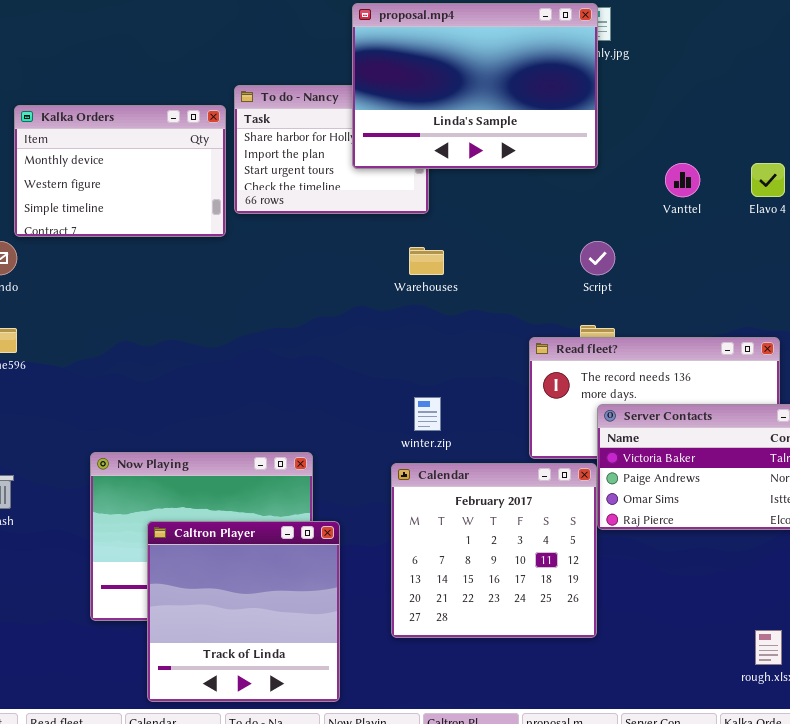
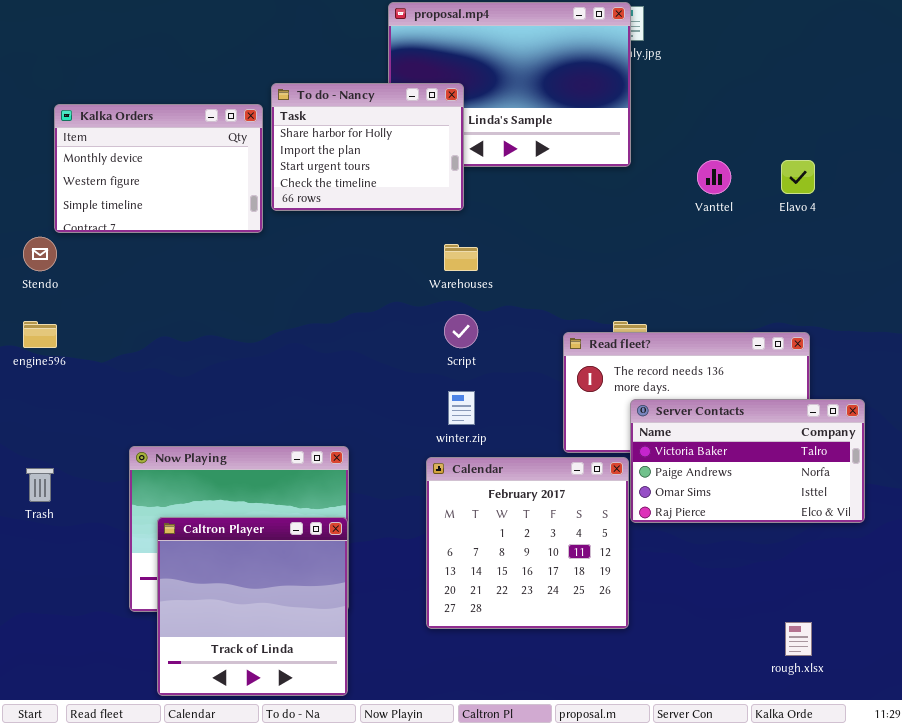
To do - Nancy: [234,85,429,214] -> [271,83,464,211], raised
Script: [580,241,615,275] -> [444,314,478,348], moved
Caltron Player: [147,521,340,702] -> [157,517,348,696], moved

